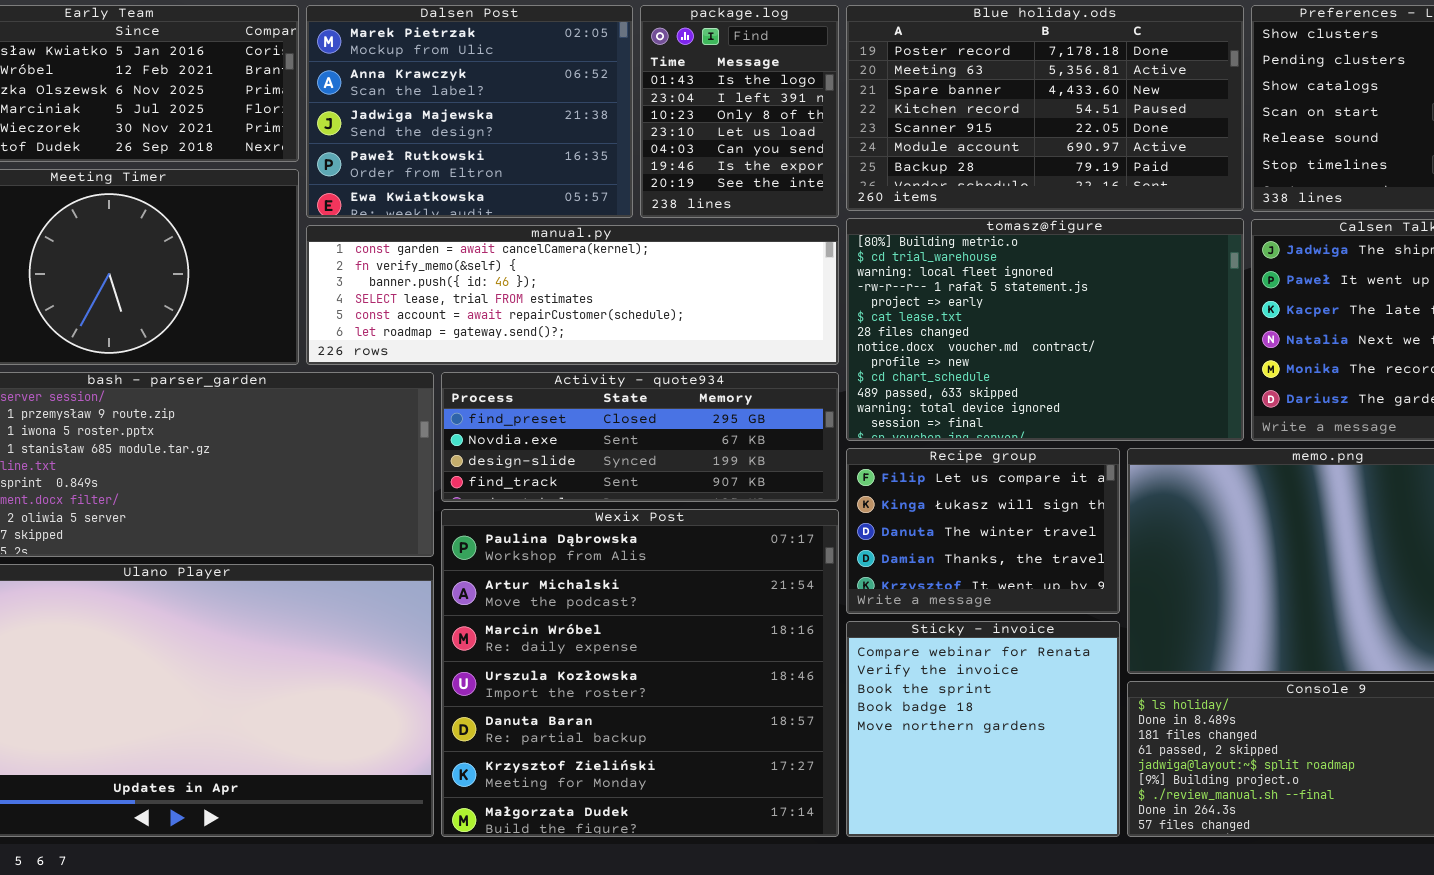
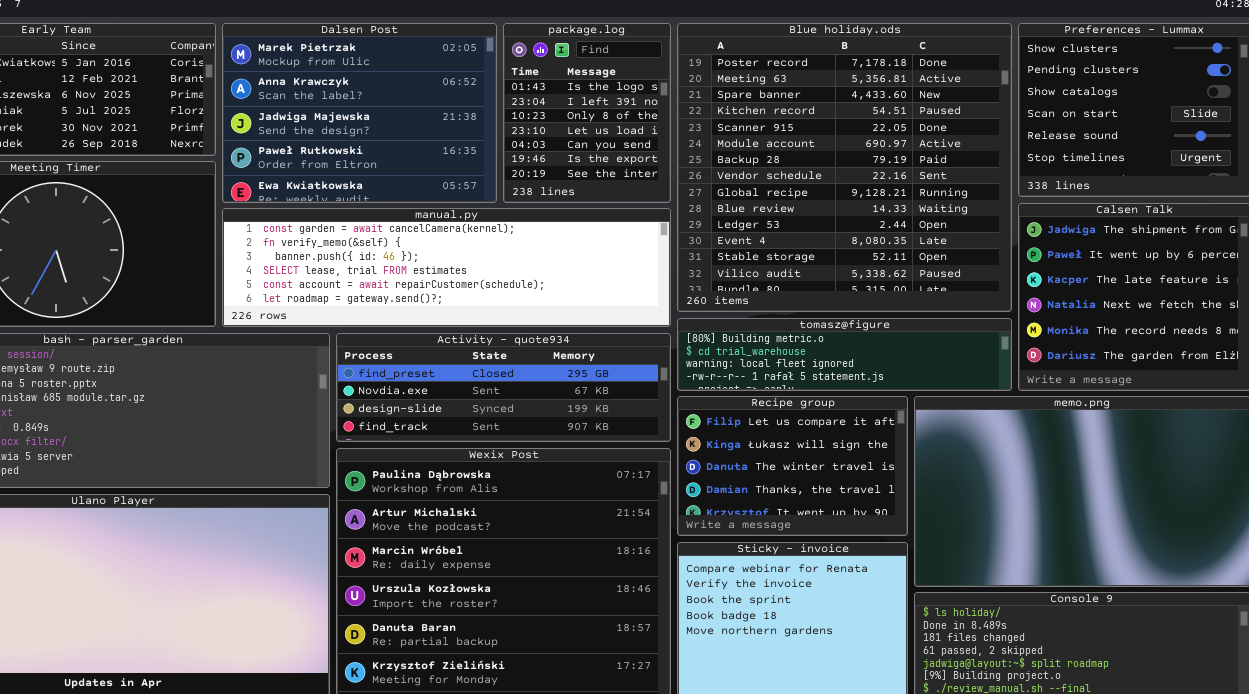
Blue holiday.ods: [846,5,1244,211] -> [677,23,1012,312], resized
tomasz@figure: [846,218,1244,441] -> [677,318,1012,391], resized

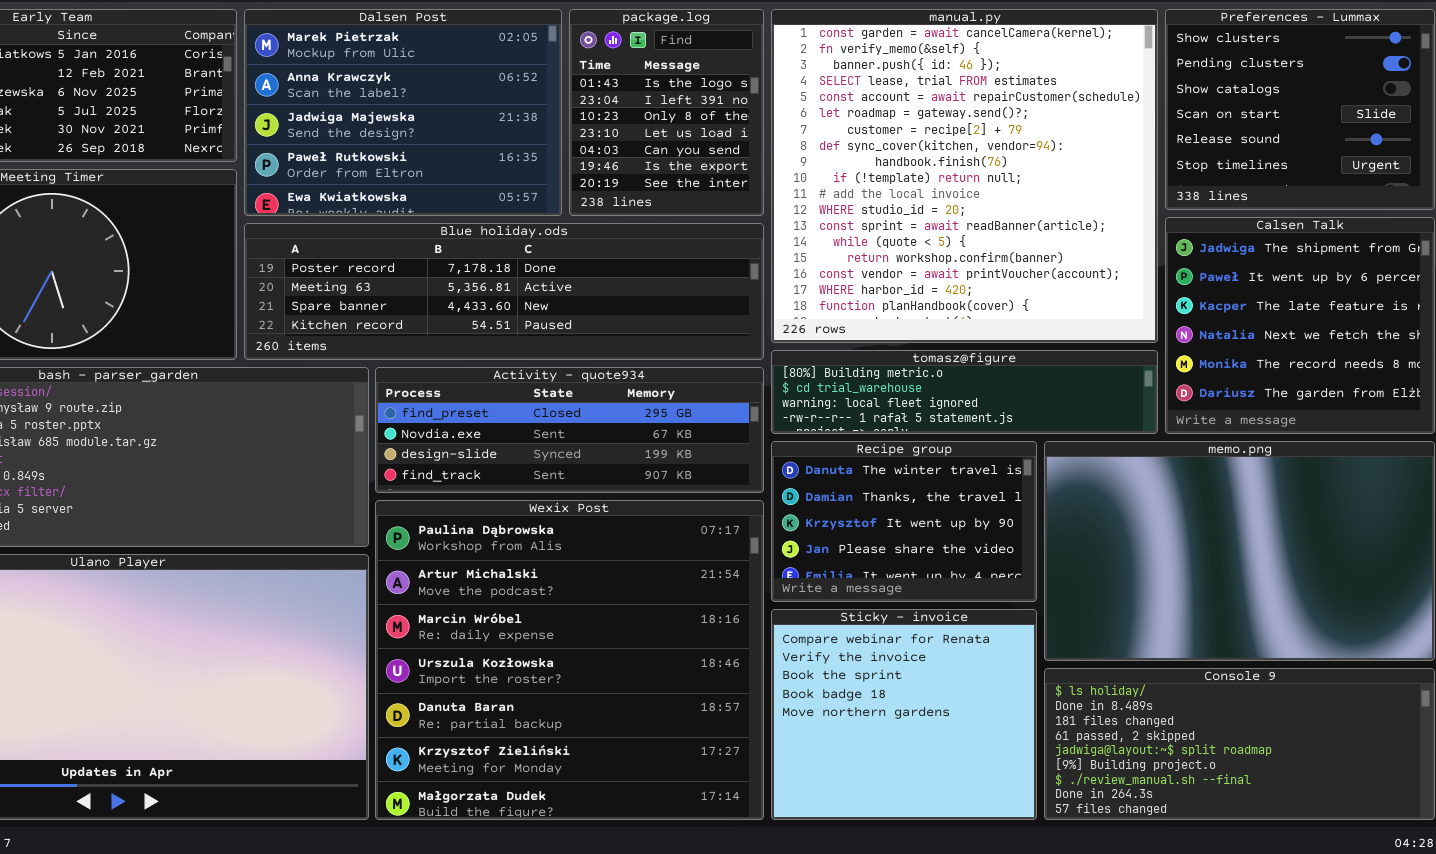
Blue holiday.ods: [677,23,1012,312] -> [244,223,764,360], moved, resized
manual.py: [222,208,671,327] -> [771,9,1158,343], moved, resized
Recipe group: [677,396,908,536] -> [771,441,1037,602], scrolled down 2 rows

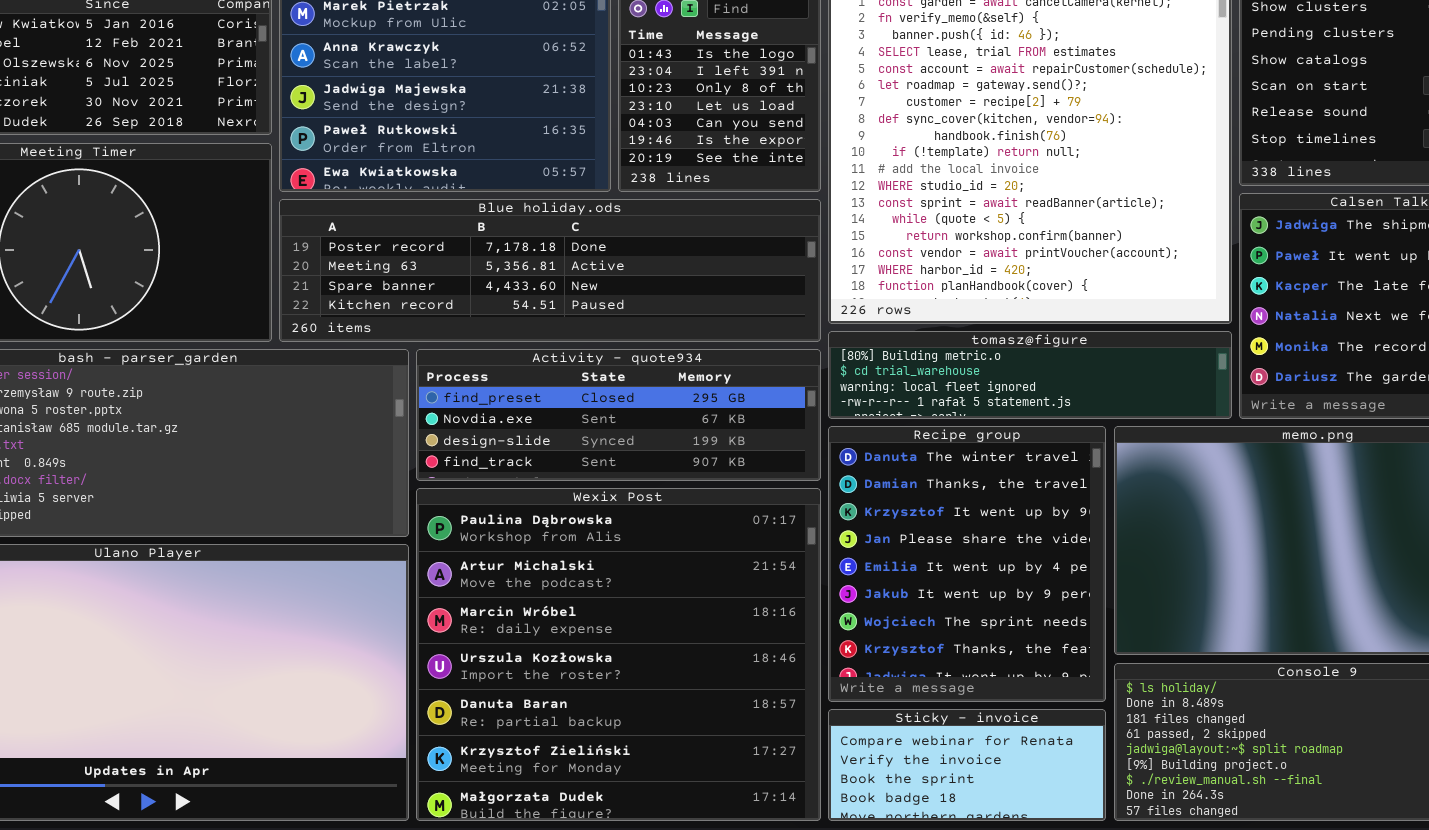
Recipe group: [771,441,1037,602] -> [828,426,1106,702], resized
Sticky - invoice: [771,609,1037,820] -> [828,709,1106,821], resized

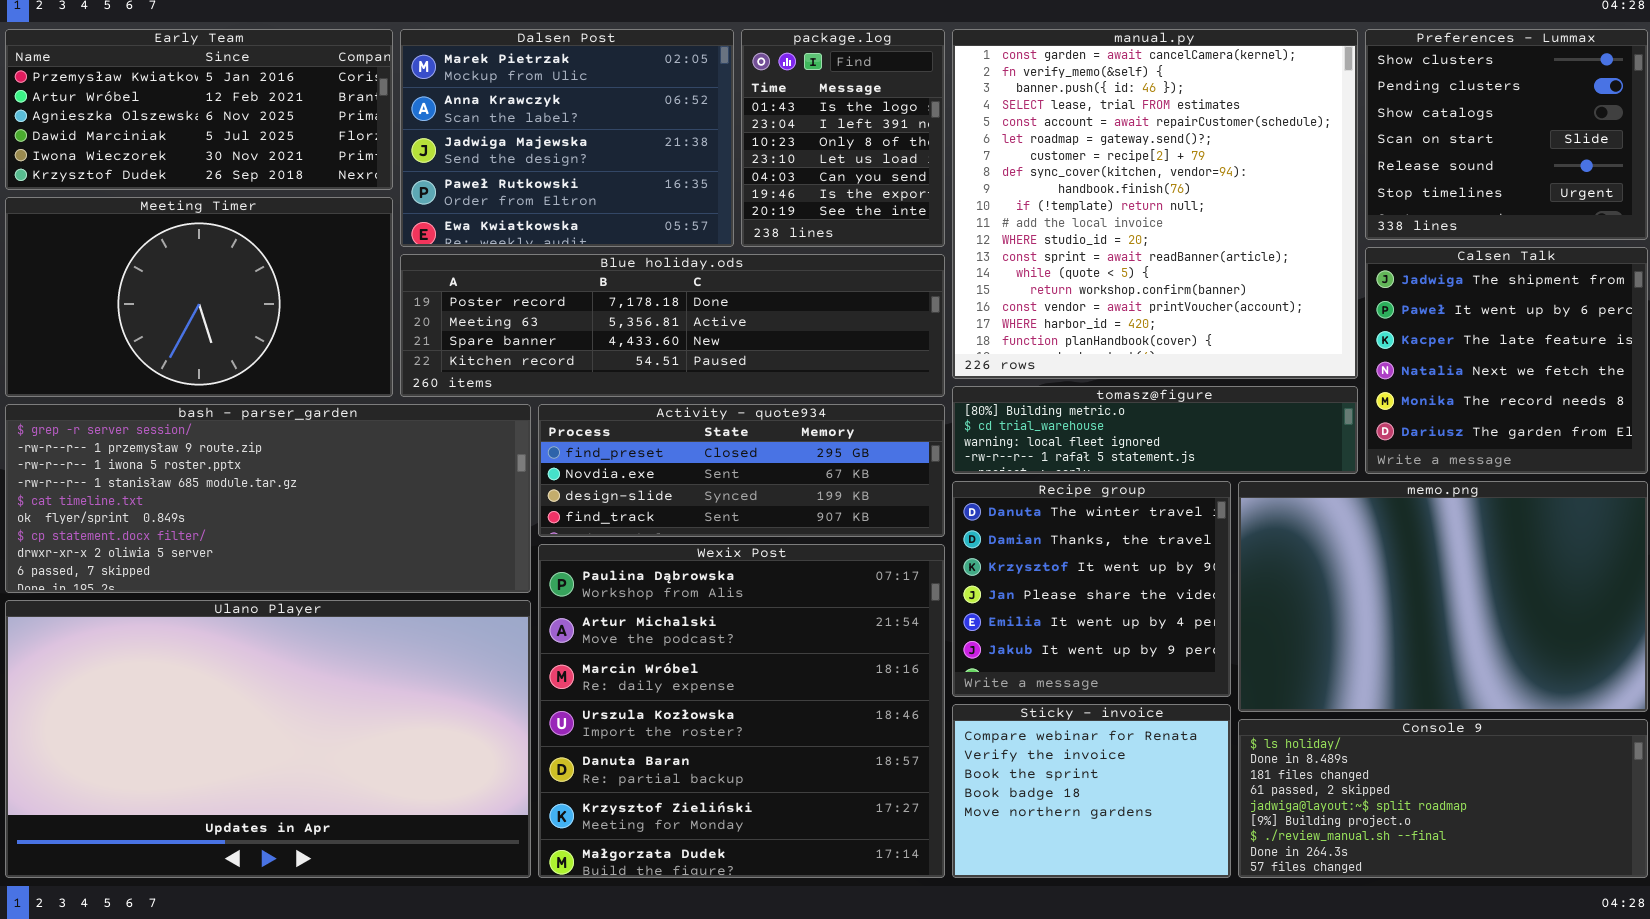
Recipe group: [828,426,1106,702] -> [952,481,1231,697], resized
Sticky - invoice: [828,709,1106,821] -> [952,704,1231,878], resized

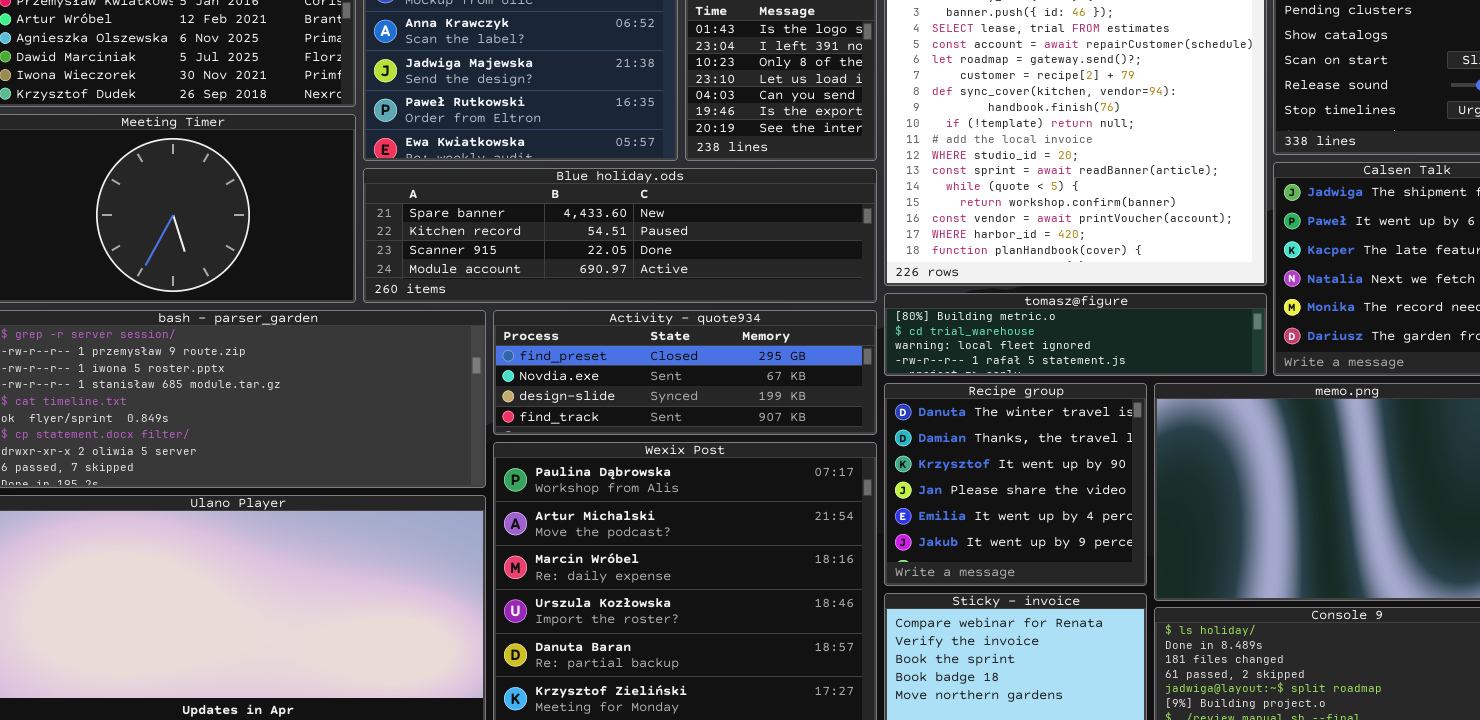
Blue holiday.ods: [400,254,945,397] -> [363,168,877,303], scrolled down 2 rows

